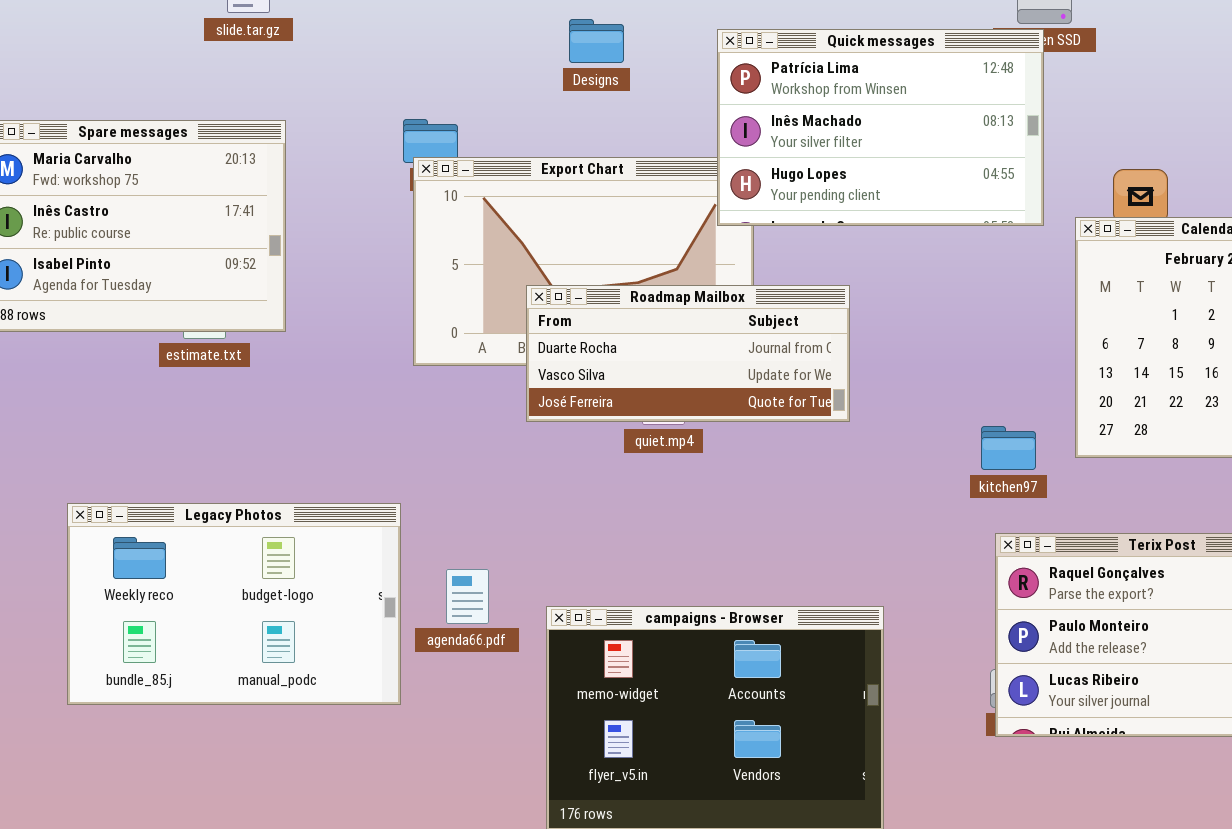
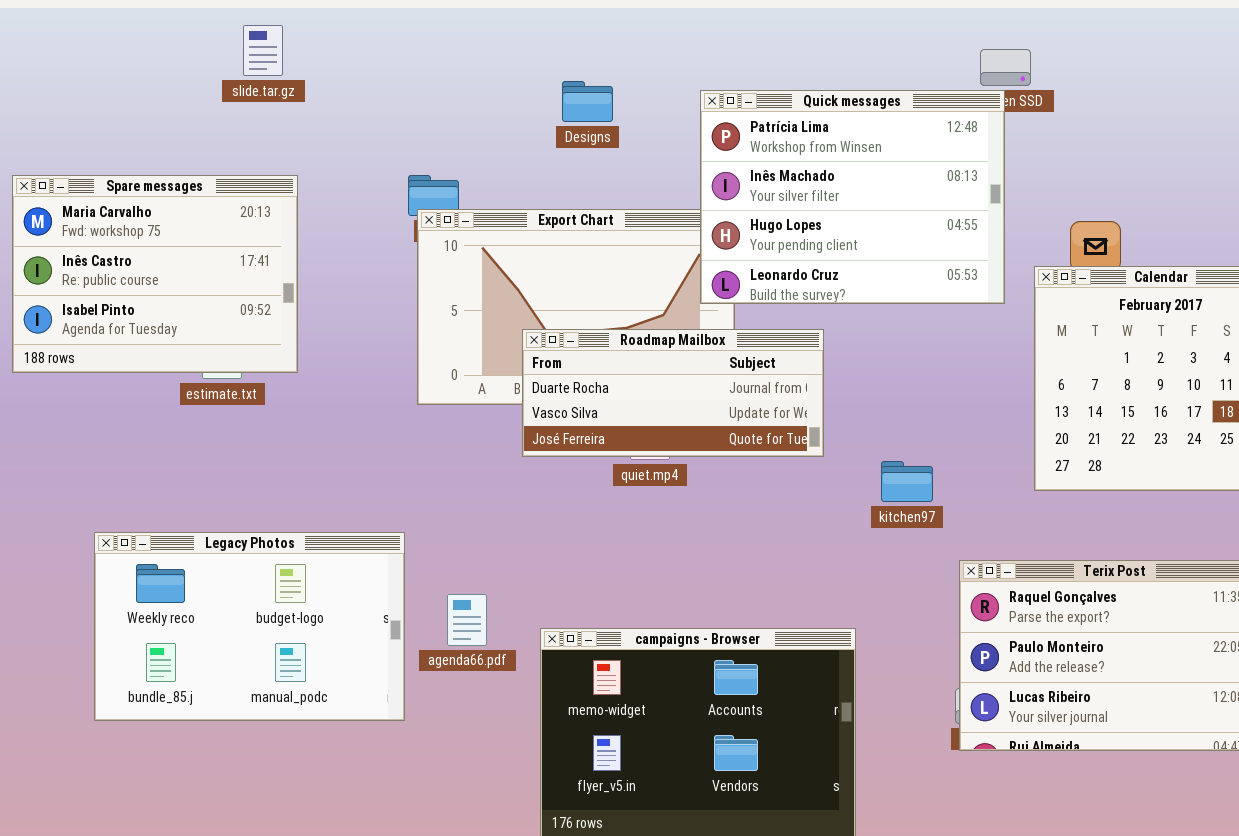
Quick messages: [717,29,1044,226] -> [700,90,1005,304], resized
kitchen97: [981,426,1036,470] -> [881,461,933,502], moved

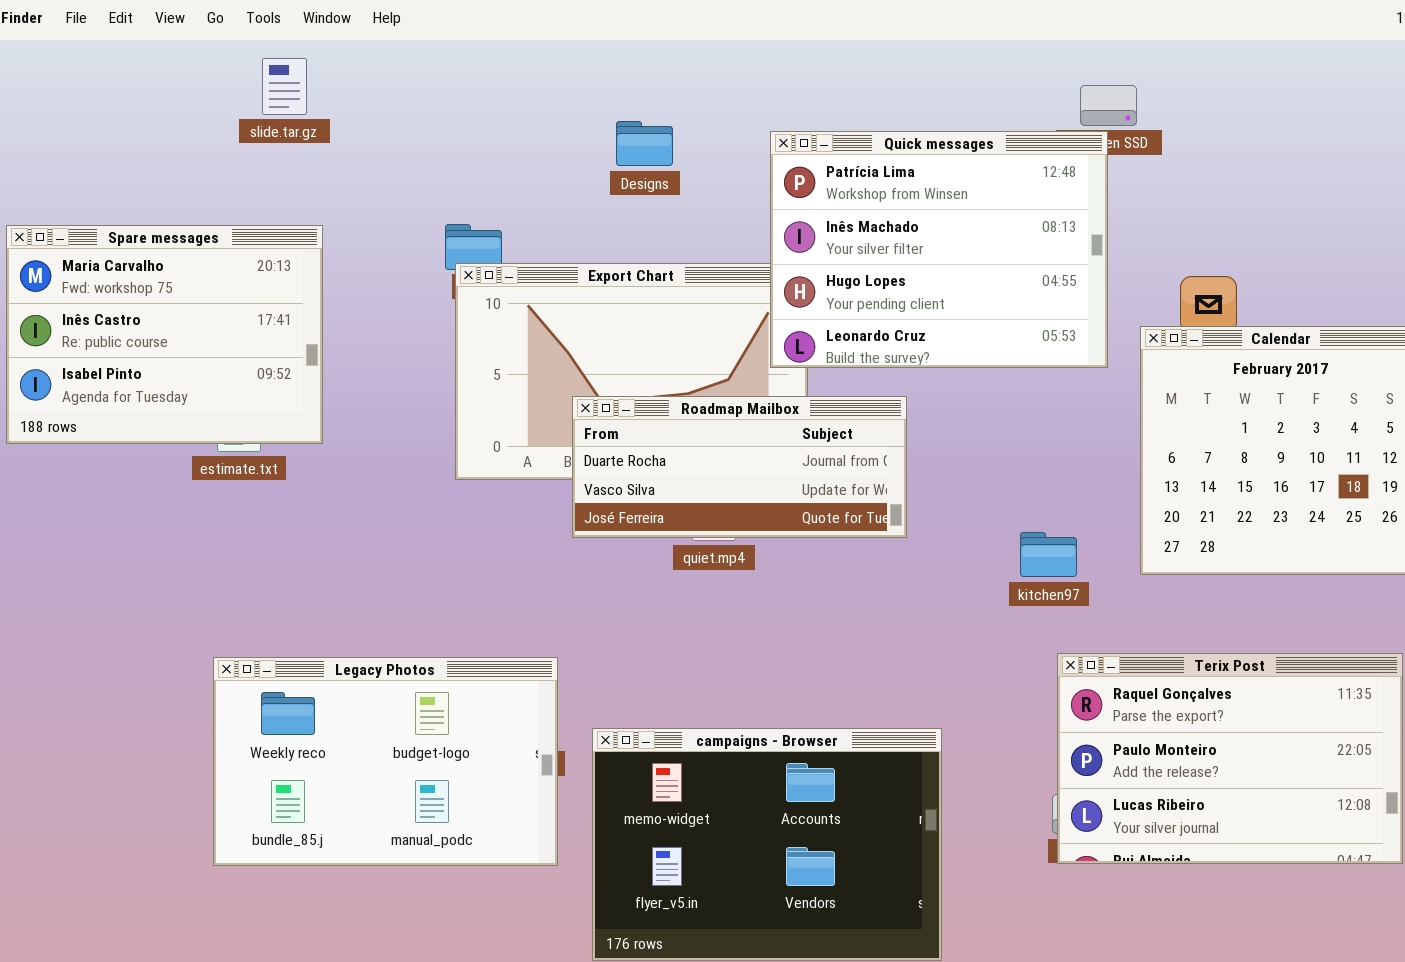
kitchen97: [881,461,933,502] -> [1020,532,1077,577], moved
Legacy Photos: [94,532,405,721] -> [213,657,558,866], moved

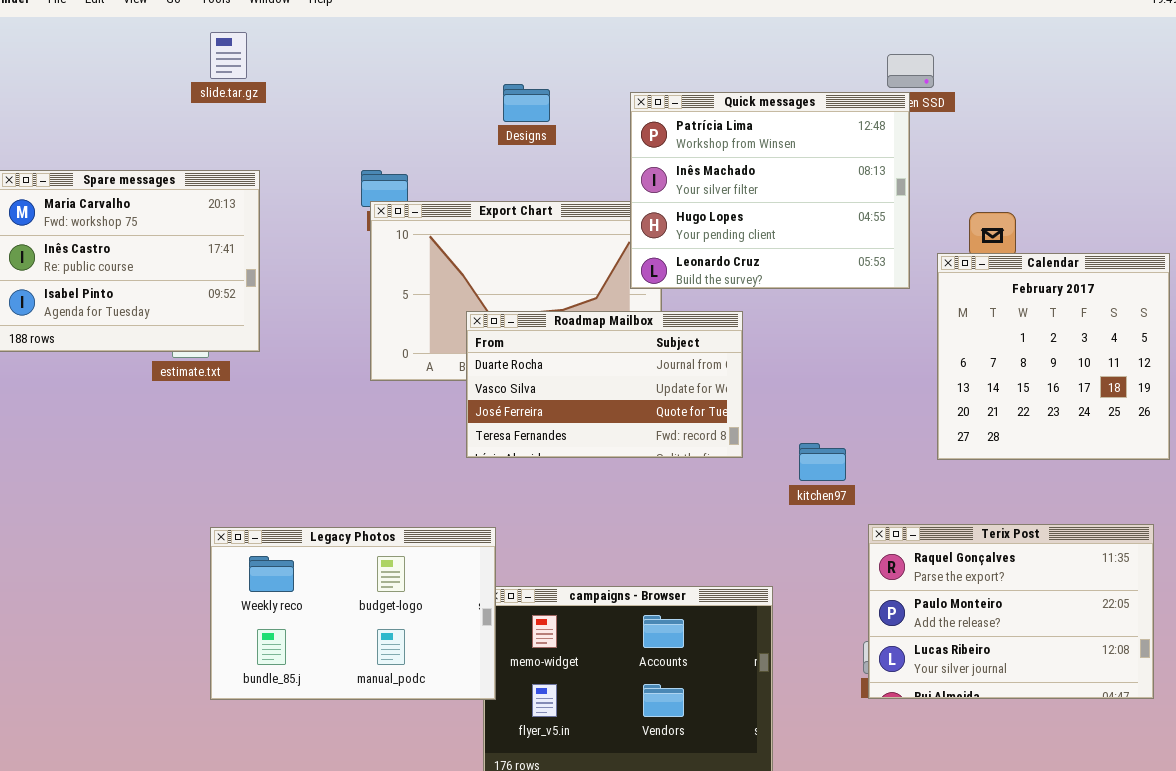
Roadmap Mailbox: [572,396,907,538] -> [466,311,743,458], resized
kitchen97: [1020,532,1077,577] -> [799,443,846,481], moved
Legacy Photos: [213,657,558,866] -> [210,527,496,700], moved

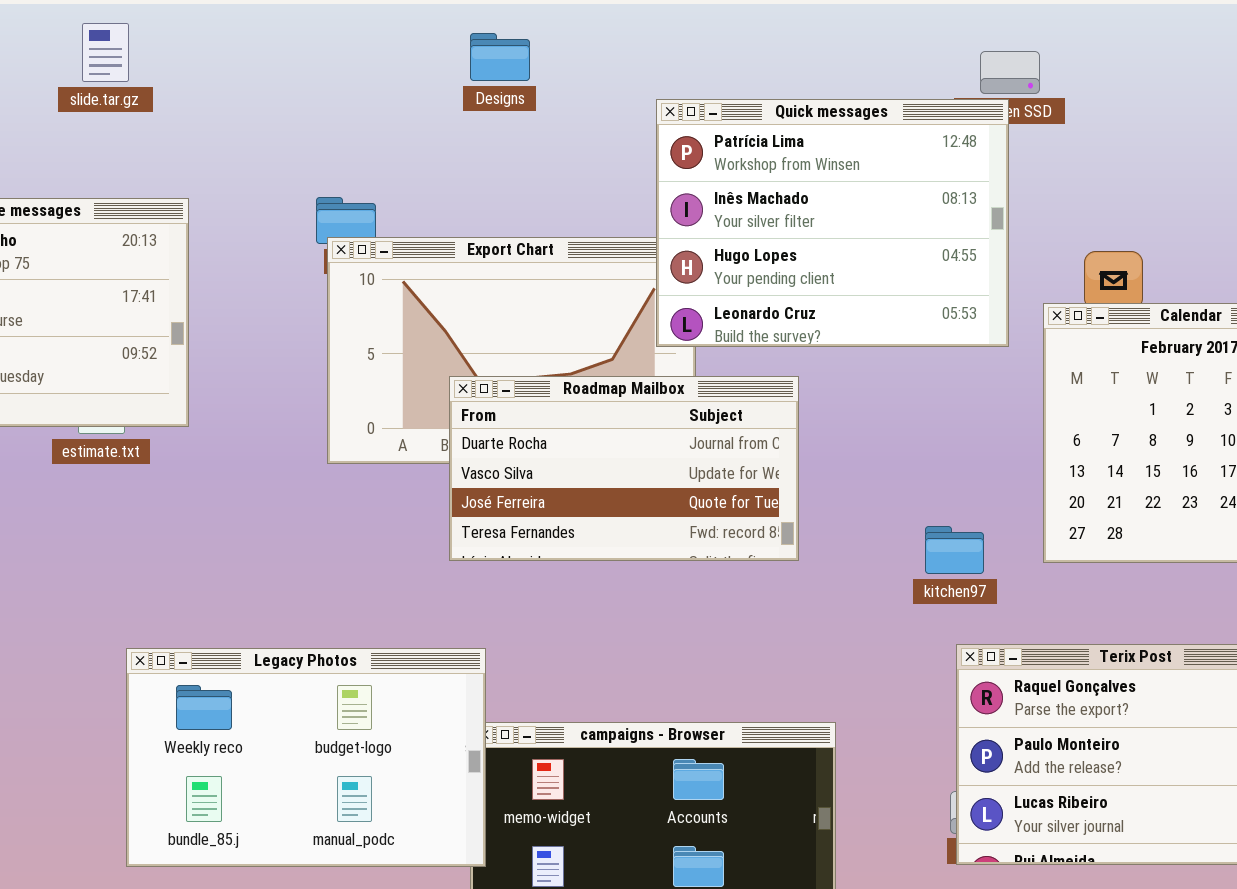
slide.tar.gz: [210,32,247,79] -> [82,23,129,82], moved
Designs: [503,84,550,122] -> [470,33,530,81], moved
kitchen97: [799,443,846,481] -> [925,526,984,574], moved

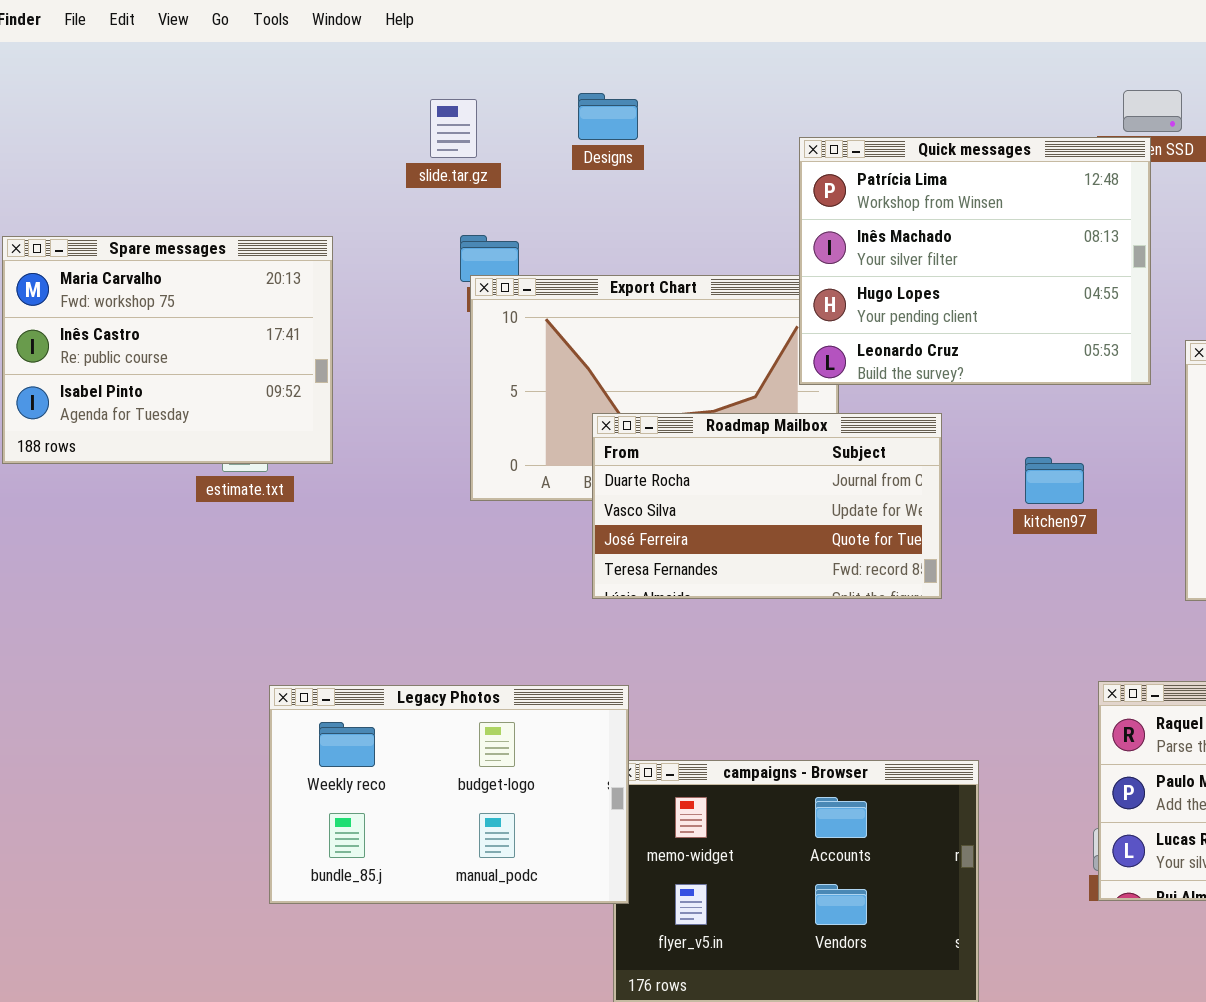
slide.tar.gz: [82,23,129,82] -> [430,99,477,158], moved
Designs: [470,33,530,81] -> [578,93,638,140], moved
kitchen97: [925,526,984,574] -> [1025,457,1084,504], moved

